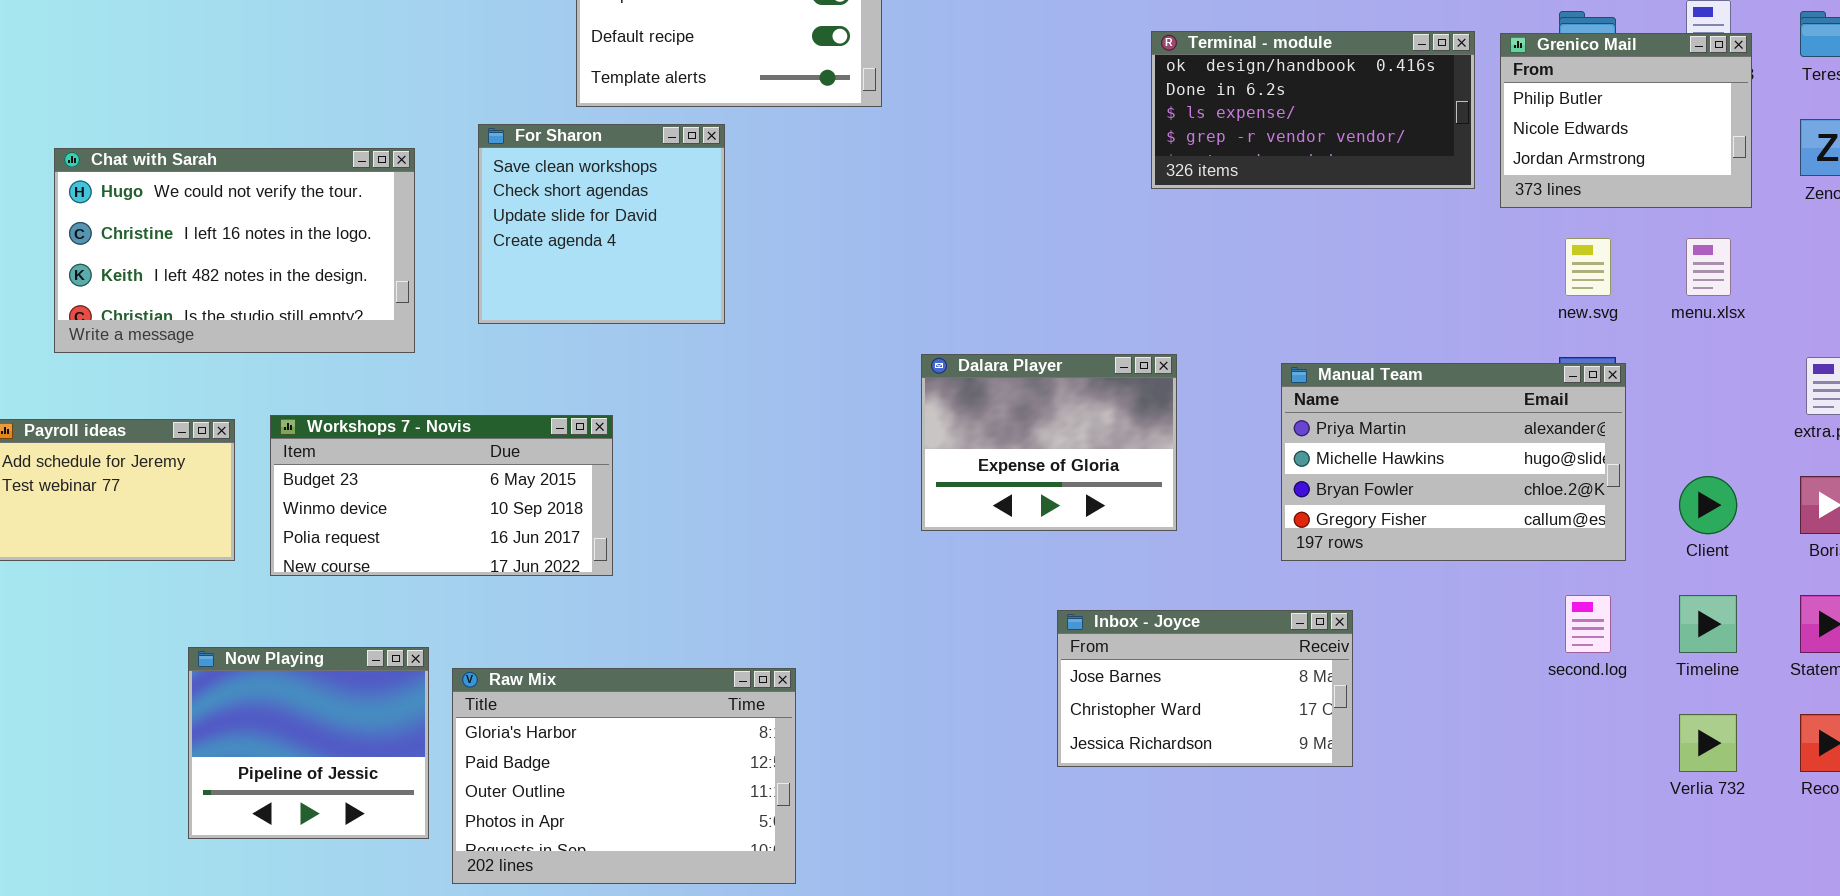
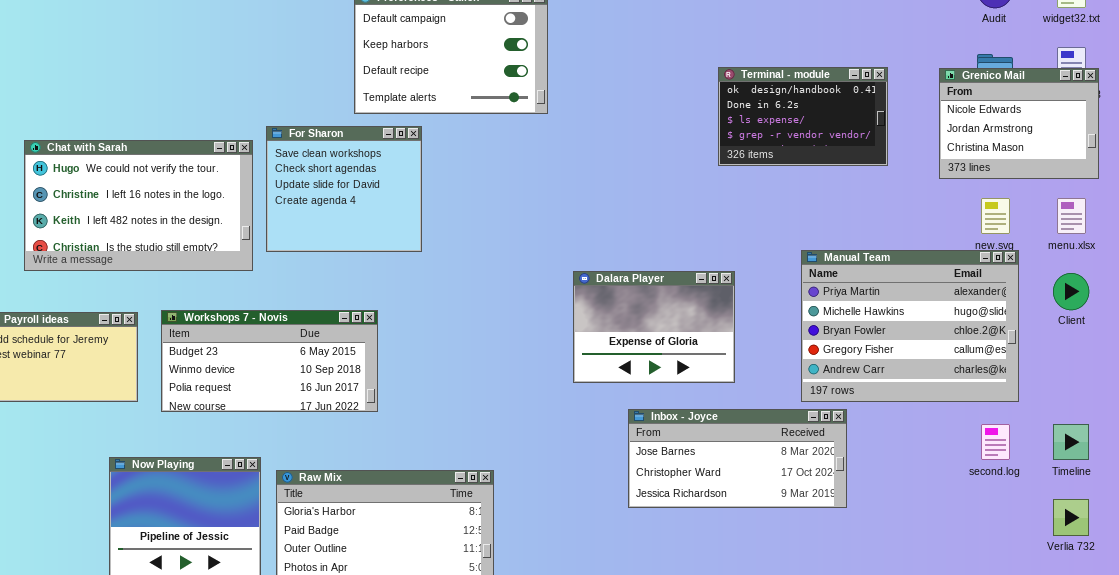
Terminal - module: [1151,31,1475,189] -> [718,67,888,166], resized
Grenico Mail: [1500,33,1752,208] -> [939,68,1099,179], scrolled down 1 row
For Sharon: [478,124,725,324] -> [266,126,422,252], moved
Manual Team: [1281,363,1626,561] -> [801,250,1019,402], resized
Client: [1679,476,1737,534] -> [1053,273,1089,310], moved
Inbox - Joyce: [1057,610,1353,767] -> [628,409,847,508], moved, resized

